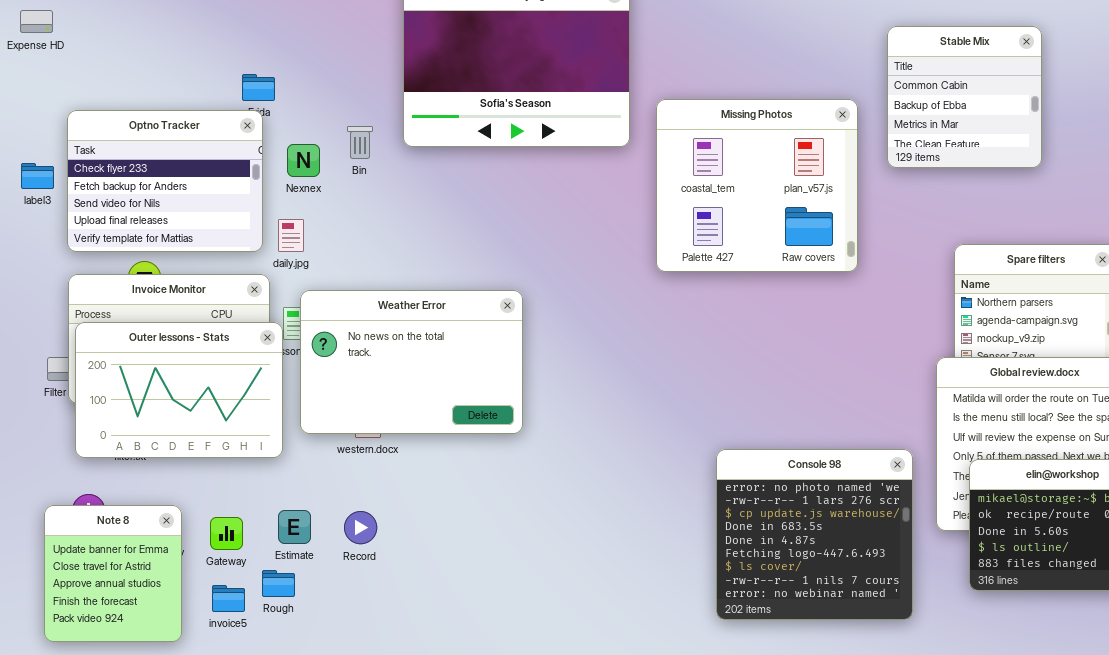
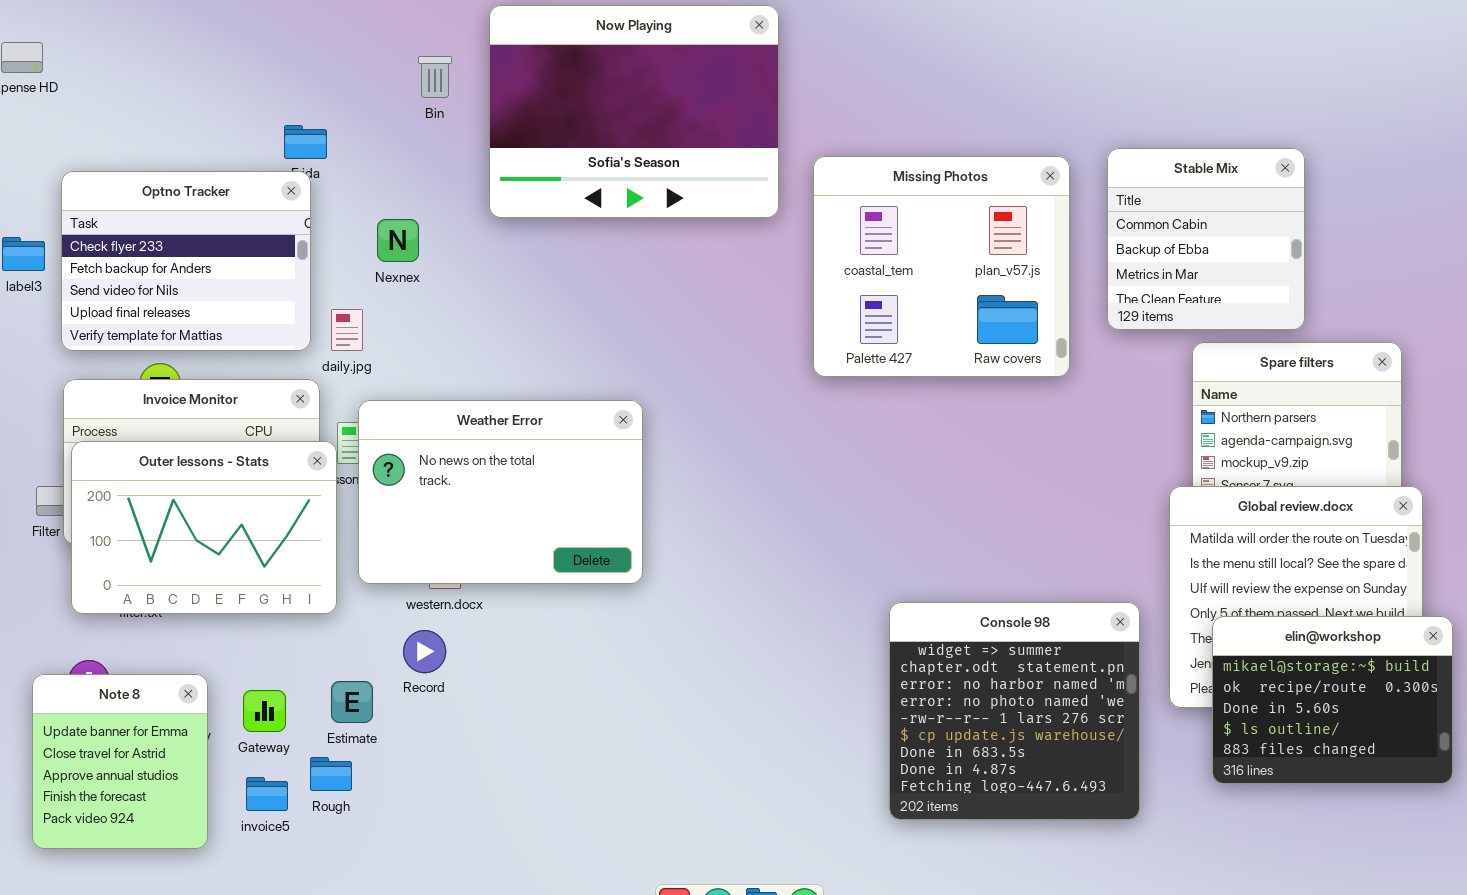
Stable Mix: [887,26,1042,168] -> [1107,148,1305,330], moved
Bin: [347,126,373,159] -> [418,56,452,98], moved
Nexnex: [287,144,320,177] -> [377,219,419,262], moved
Console 98: [716,449,913,620] -> [889,602,1140,820], scrolled up 3 rows
Record: [344,511,377,544] -> [403,630,446,673], moved

